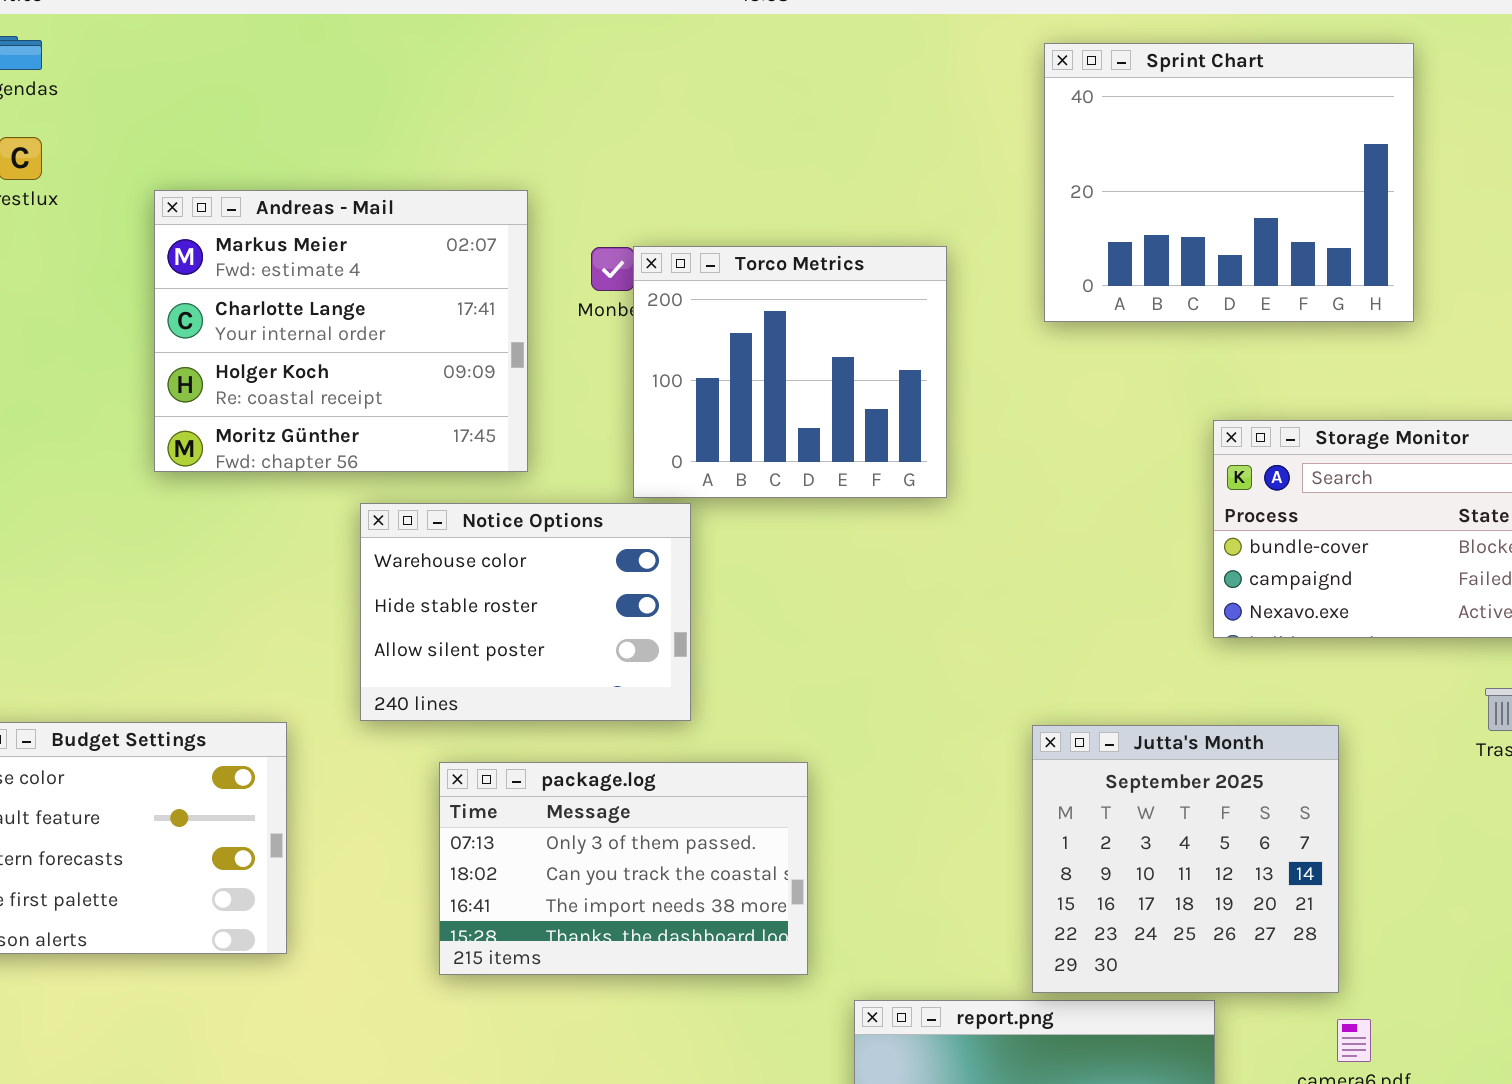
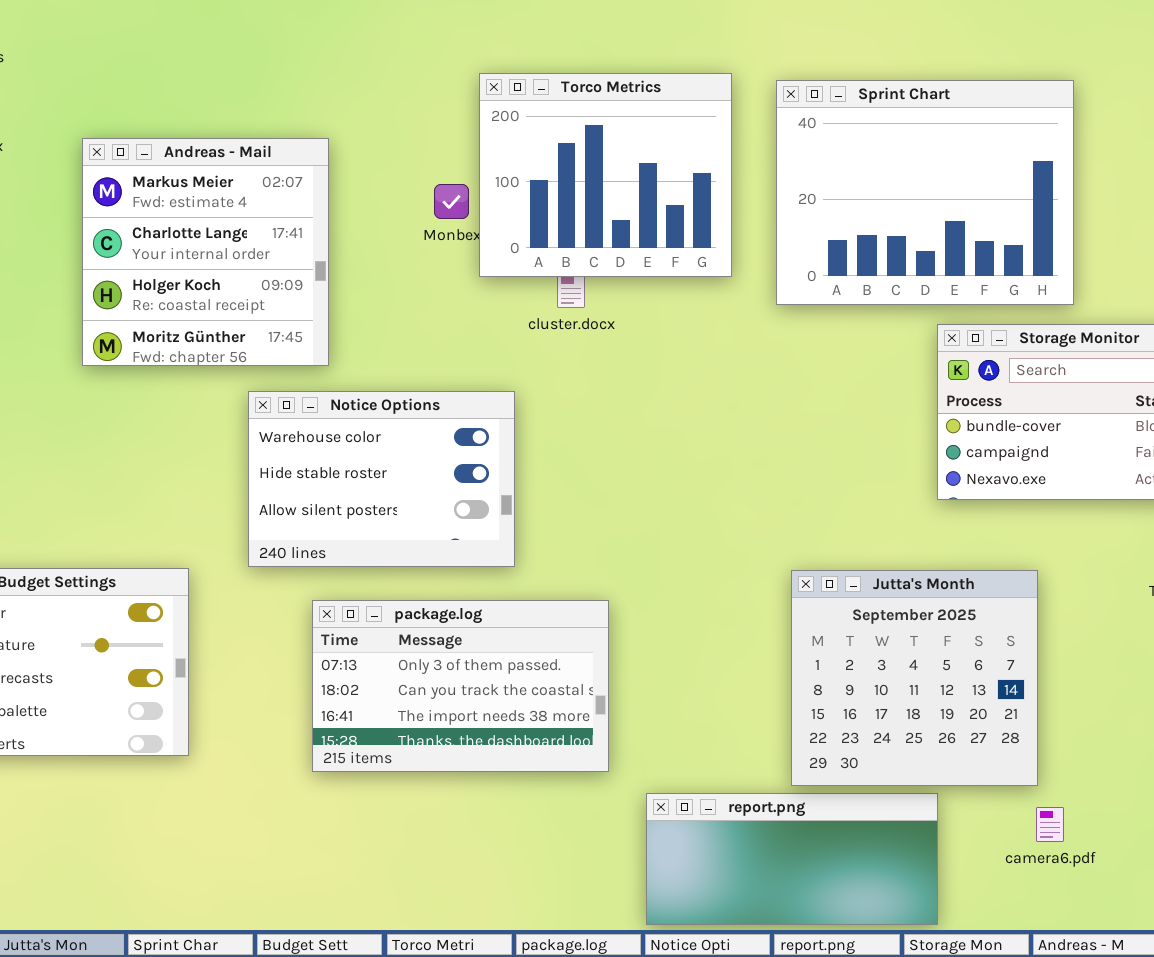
Sprint Chart: [1044,43,1414,322] -> [776,80,1074,305], moved
Andreas - Mail: [154,190,528,472] -> [82,138,329,366], resized
Torco Metrics: [633,246,947,498] -> [479,73,732,277], moved

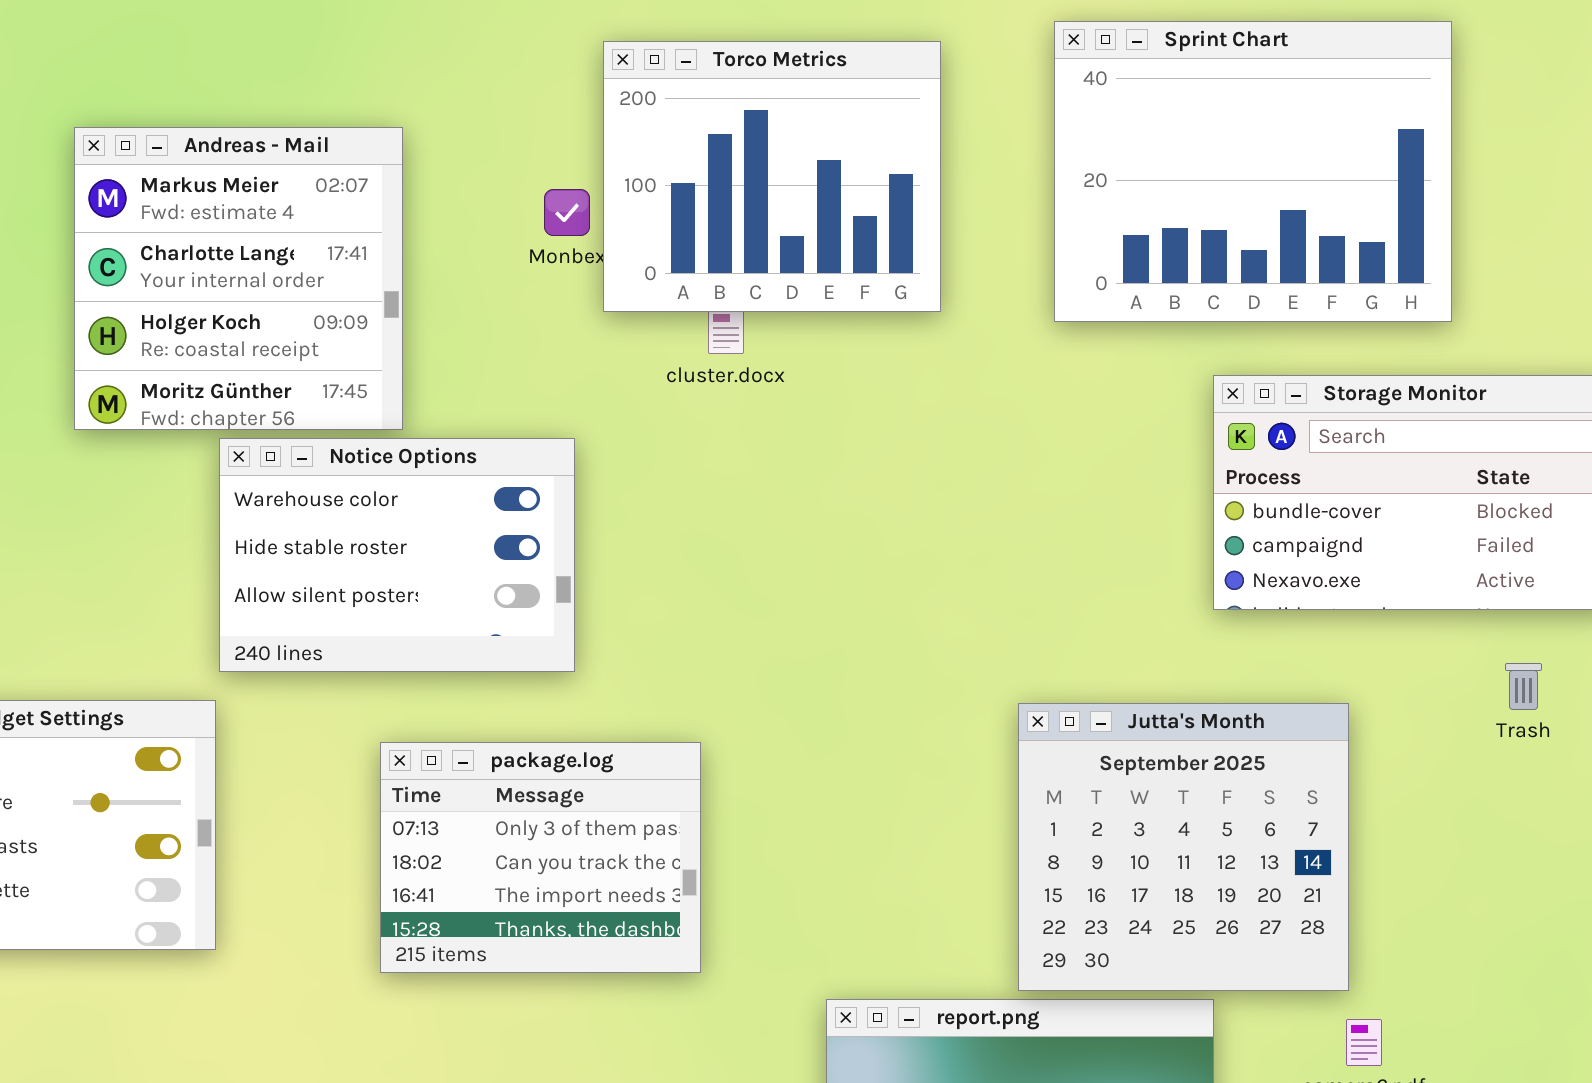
Sprint Chart: [776,80,1074,305] -> [1054,21,1452,322], moved
Notice Options: [248,391,515,567] -> [219,438,575,672], moved
package.log: [312,600,609,772] -> [380,742,701,973], resized

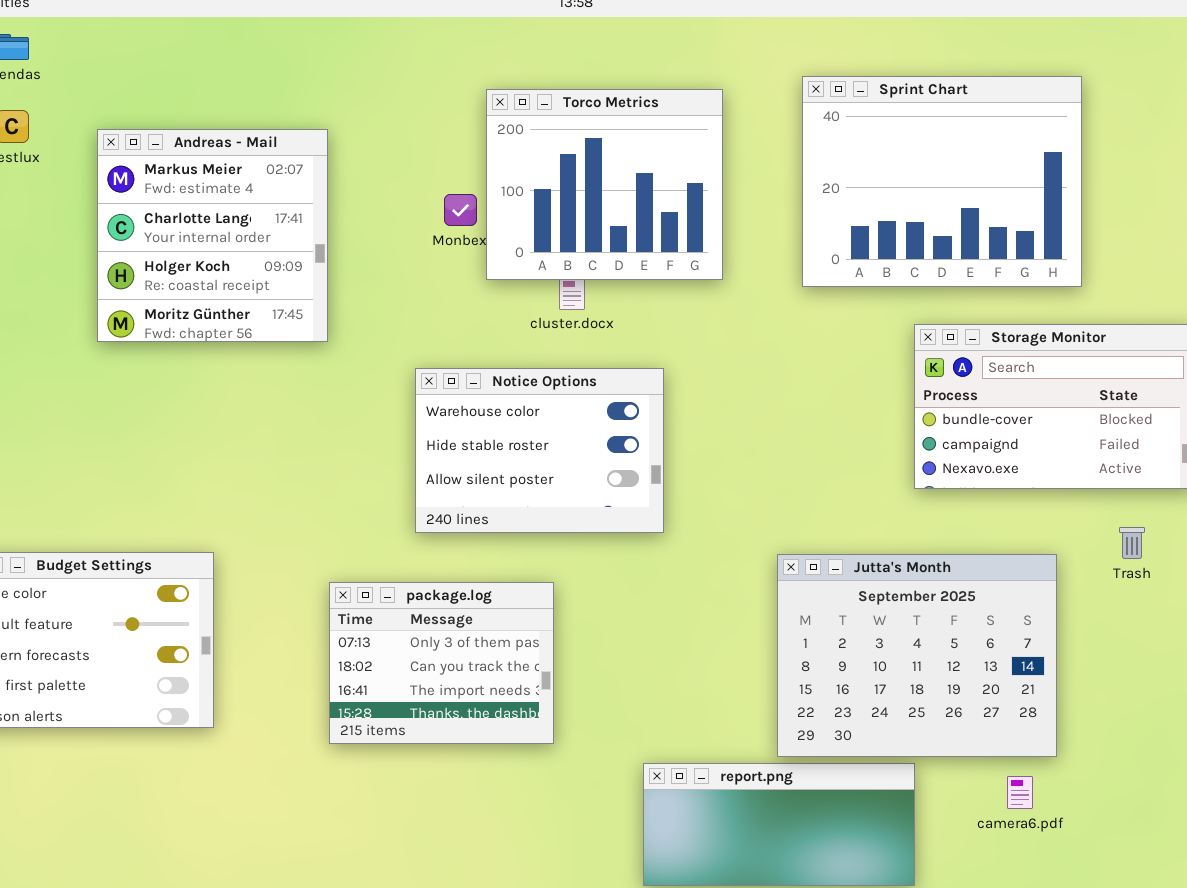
Andreas - Mail: [74,127,403,430] -> [97,129,328,342], moved
Notice Options: [219,438,575,672] -> [415,368,664,533], moved
Jutta's Month: [1018,703,1349,991] -> [777,554,1057,757], resized

